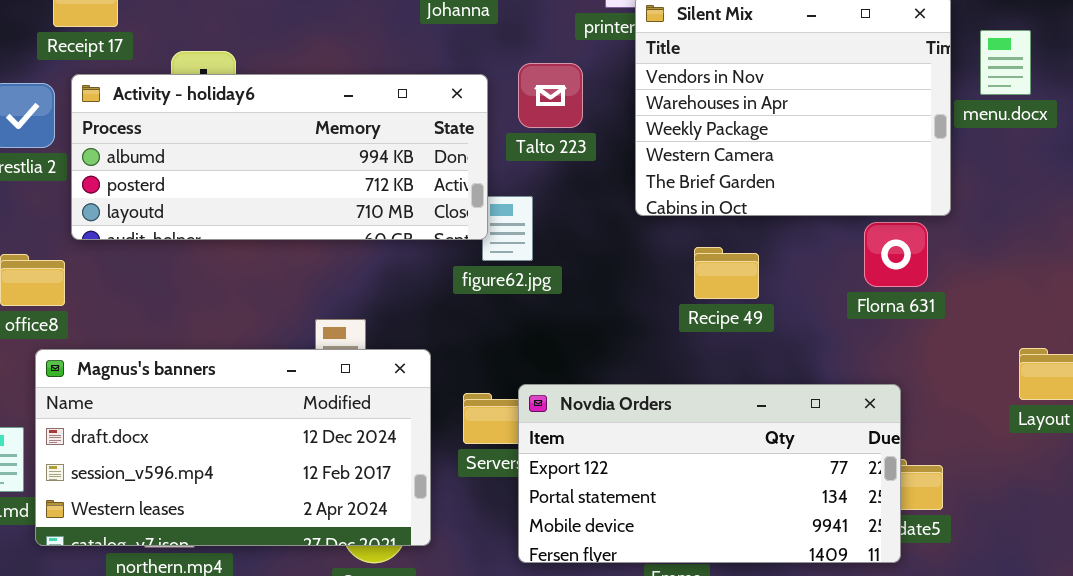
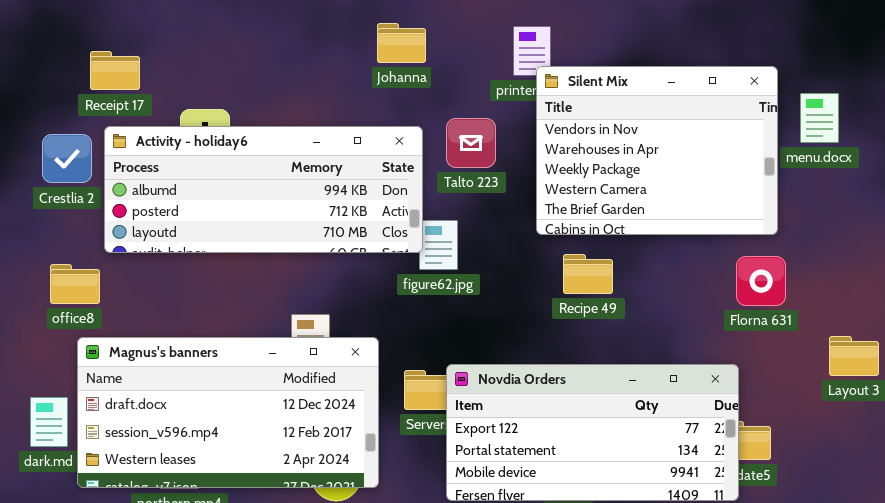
Florna 631: [864,222,928,287] -> [736,256,786,306], moved
Recipe 49: [694,247,759,299] -> [563,254,613,294], moved

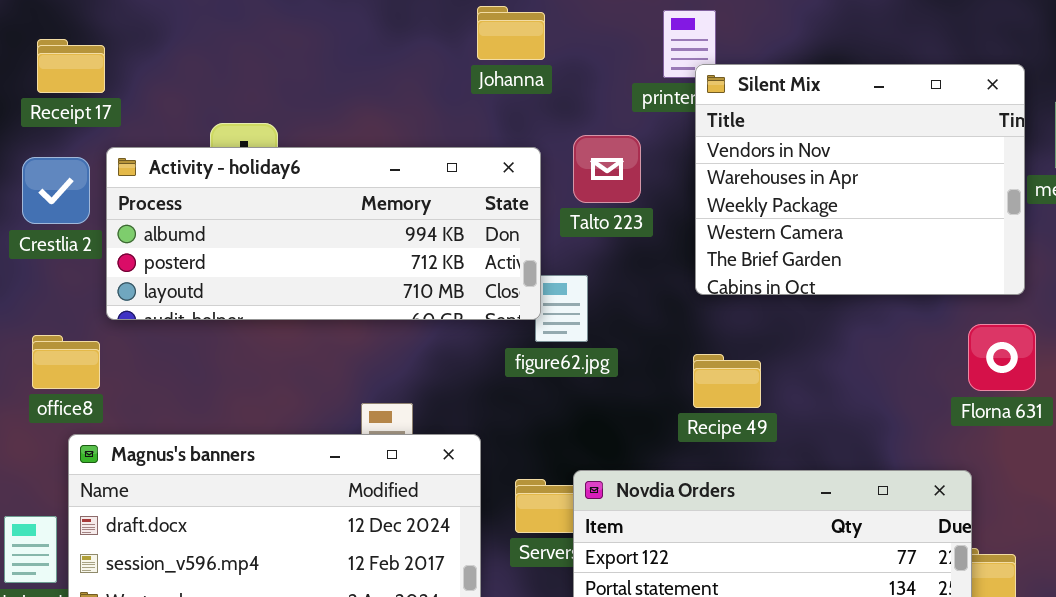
Receipt 17: [90,51,140,90] -> [37,39,105,93], moved
Recipe 49: [563,254,613,294] -> [693,354,761,408], moved

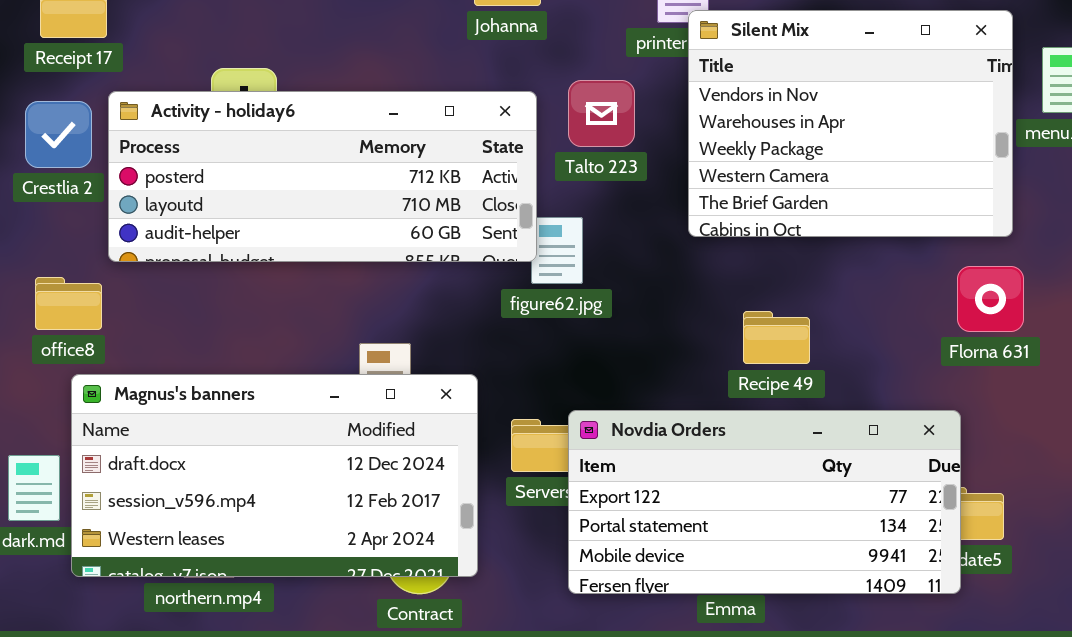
Activity - holiday6: [106,147,541,320] -> [108,91,537,262], scrolled down 1 row
Recipe 49: [693,354,761,408] -> [743,311,810,364], moved

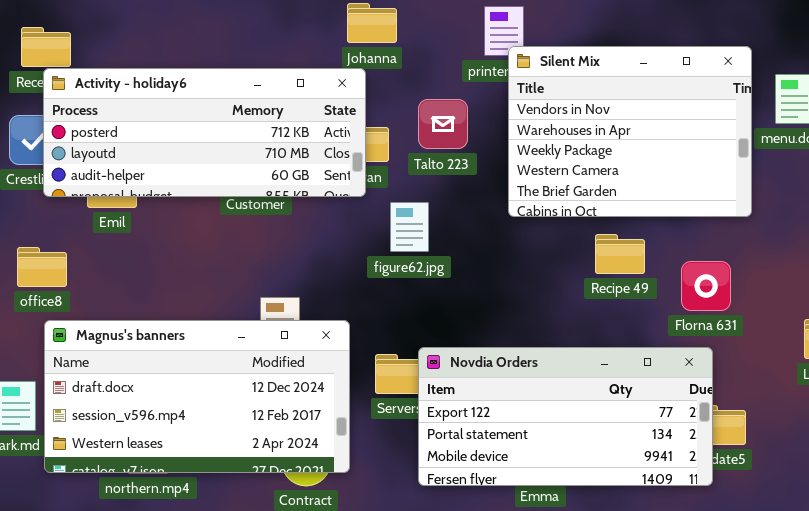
Activity - holiday6: [108,91,537,262] -> [43,68,366,197], moved
Florna 631: [957,266,1024,332] -> [681,261,731,311], moved
Recipe 49: [743,311,810,364] -> [595,234,645,274], moved

